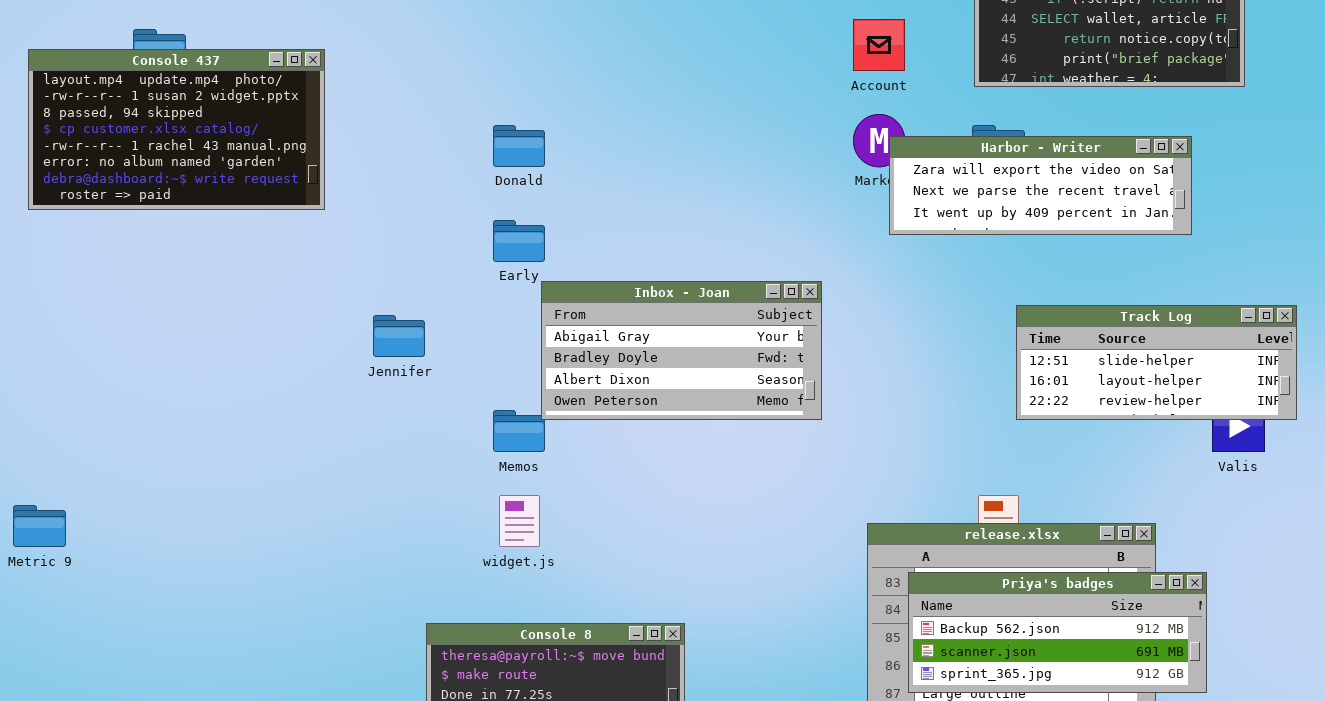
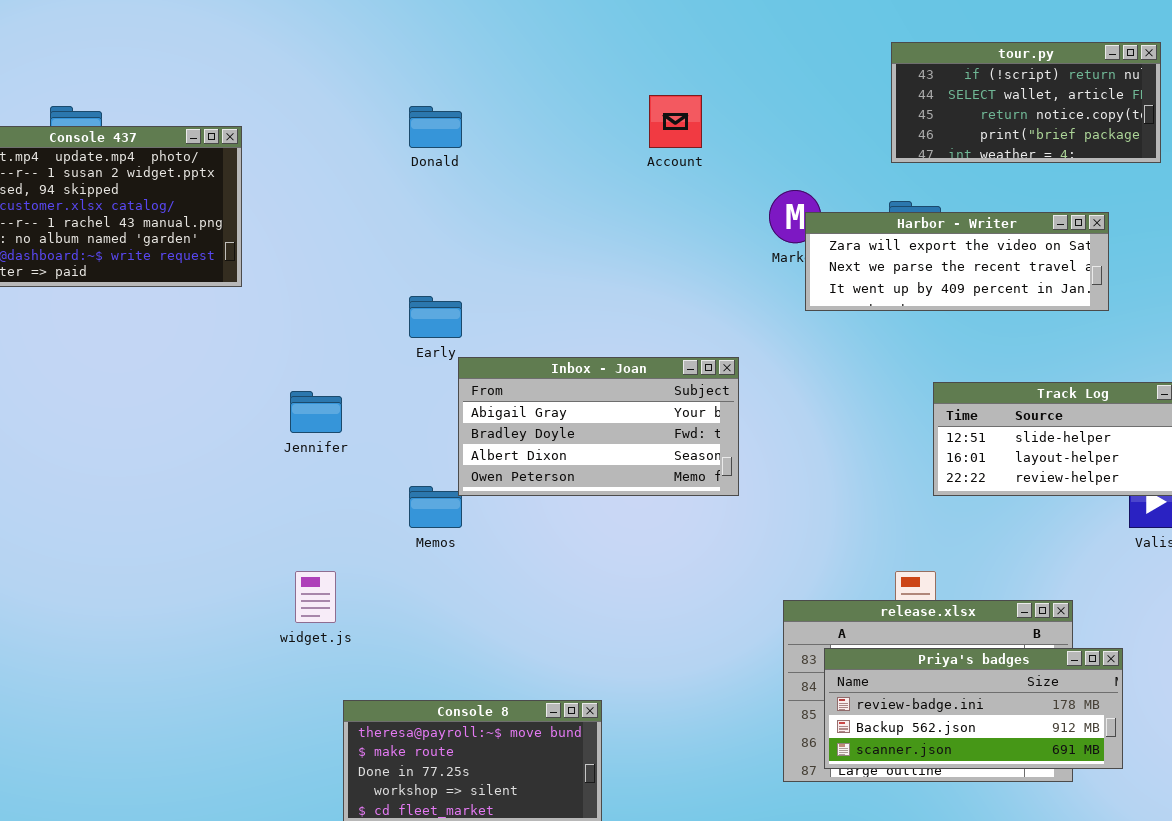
Account: [853,19,905,71] -> [649,95,702,148], moved
Donald: [493,125,545,167] -> [409,106,462,148], moved
widget.js: [499,495,540,547] -> [295,571,336,623], moved
Priya's badges: [908,572,1207,693] -> [824,648,1123,769], scrolled up 1 row

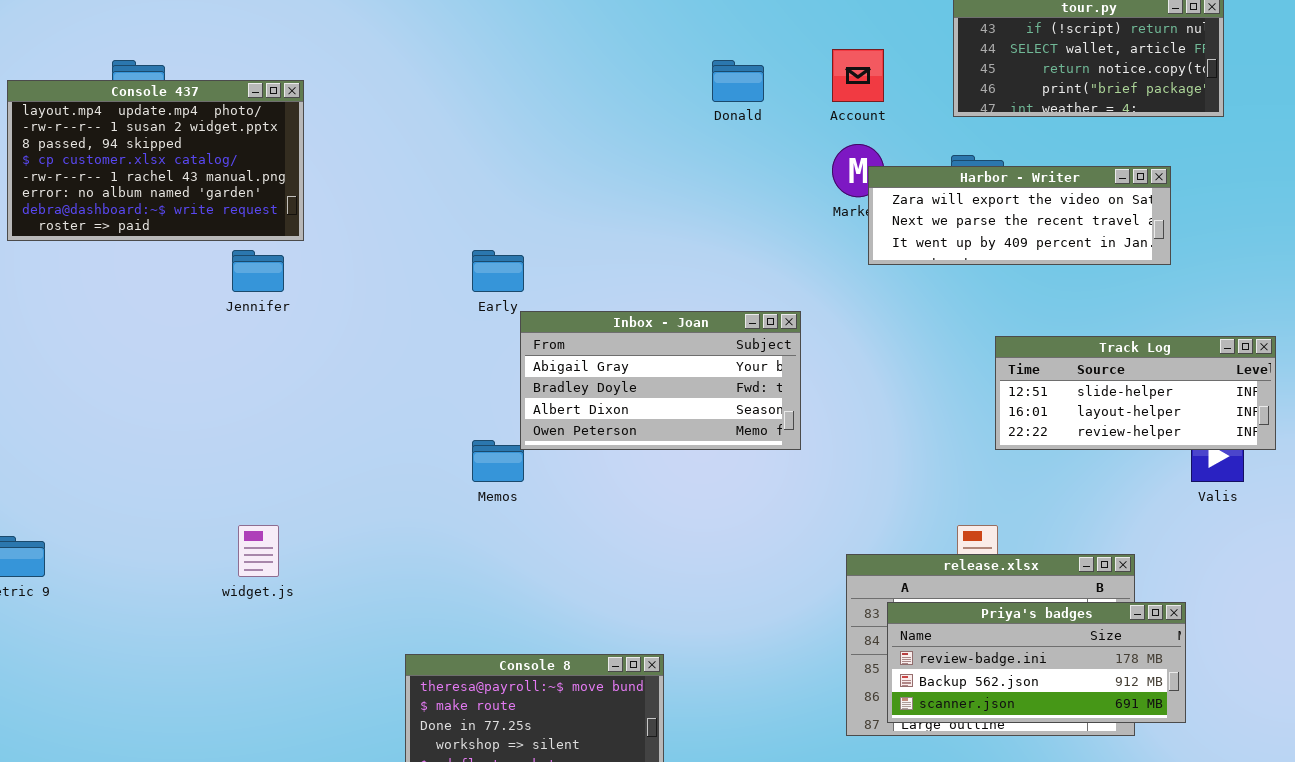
Account: [649,95,702,148] -> [832,49,884,102], moved
Donald: [409,106,462,148] -> [712,60,764,102], moved
Jennifer: [290,391,342,433] -> [232,250,284,292], moved
widget.js: [295,571,336,623] -> [238,525,279,577], moved

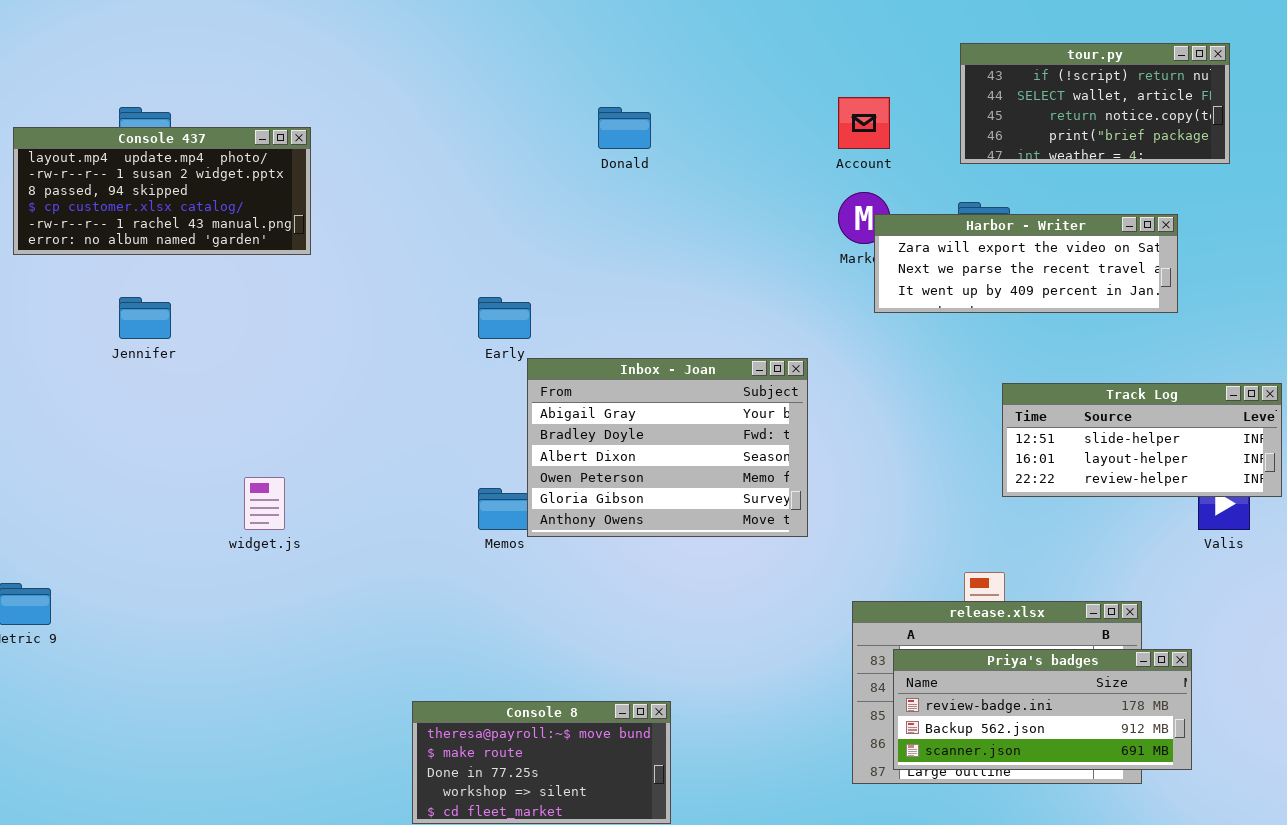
Donald: [712,60,764,102] -> [598,107,651,149], moved
Console 437: [7,80,304,241] -> [13,127,311,255], resized
Jennifer: [232,250,284,292] -> [119,297,171,339], moved
Inbox - Joan: [520,311,801,450] -> [527,358,808,537], resized
widget.js: [238,525,279,577] -> [244,477,285,530], moved

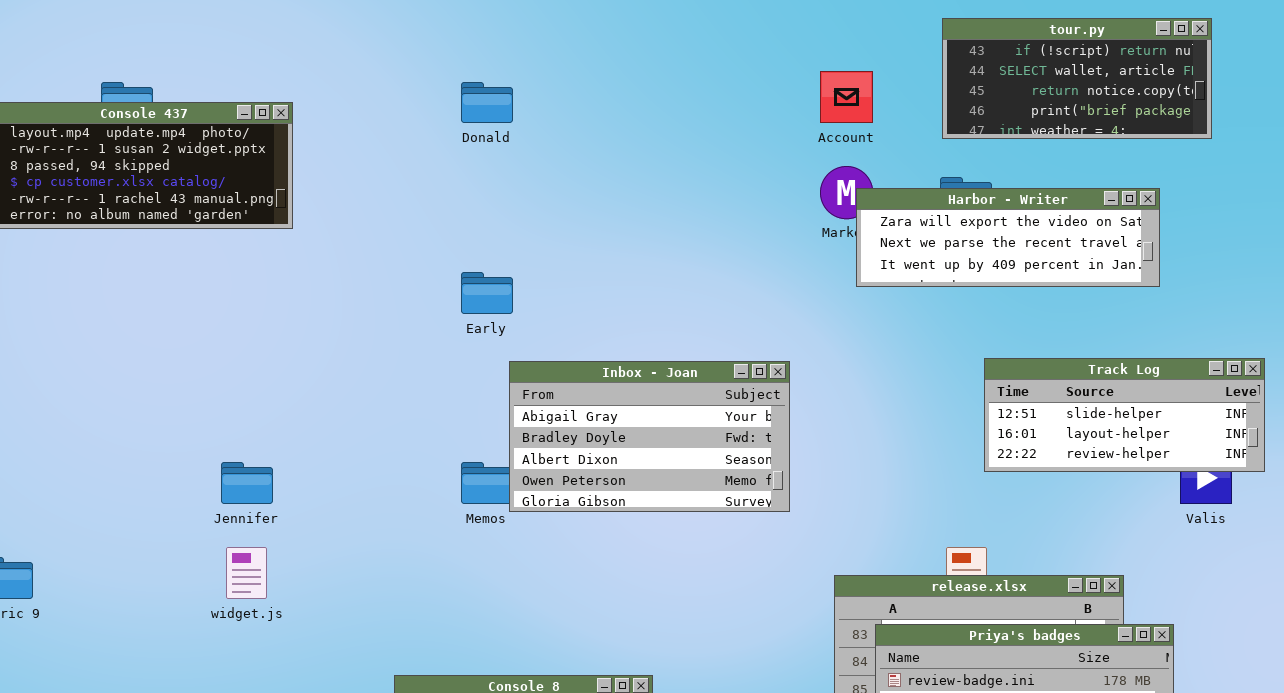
Donald: [598,107,651,149] -> [461,82,513,123], moved
Jennifer: [119,297,171,339] -> [221,462,273,504], moved
Inbox - Joan: [527,358,808,537] -> [509,361,790,512], resized
widget.js: [244,477,285,530] -> [226,547,267,599], moved

